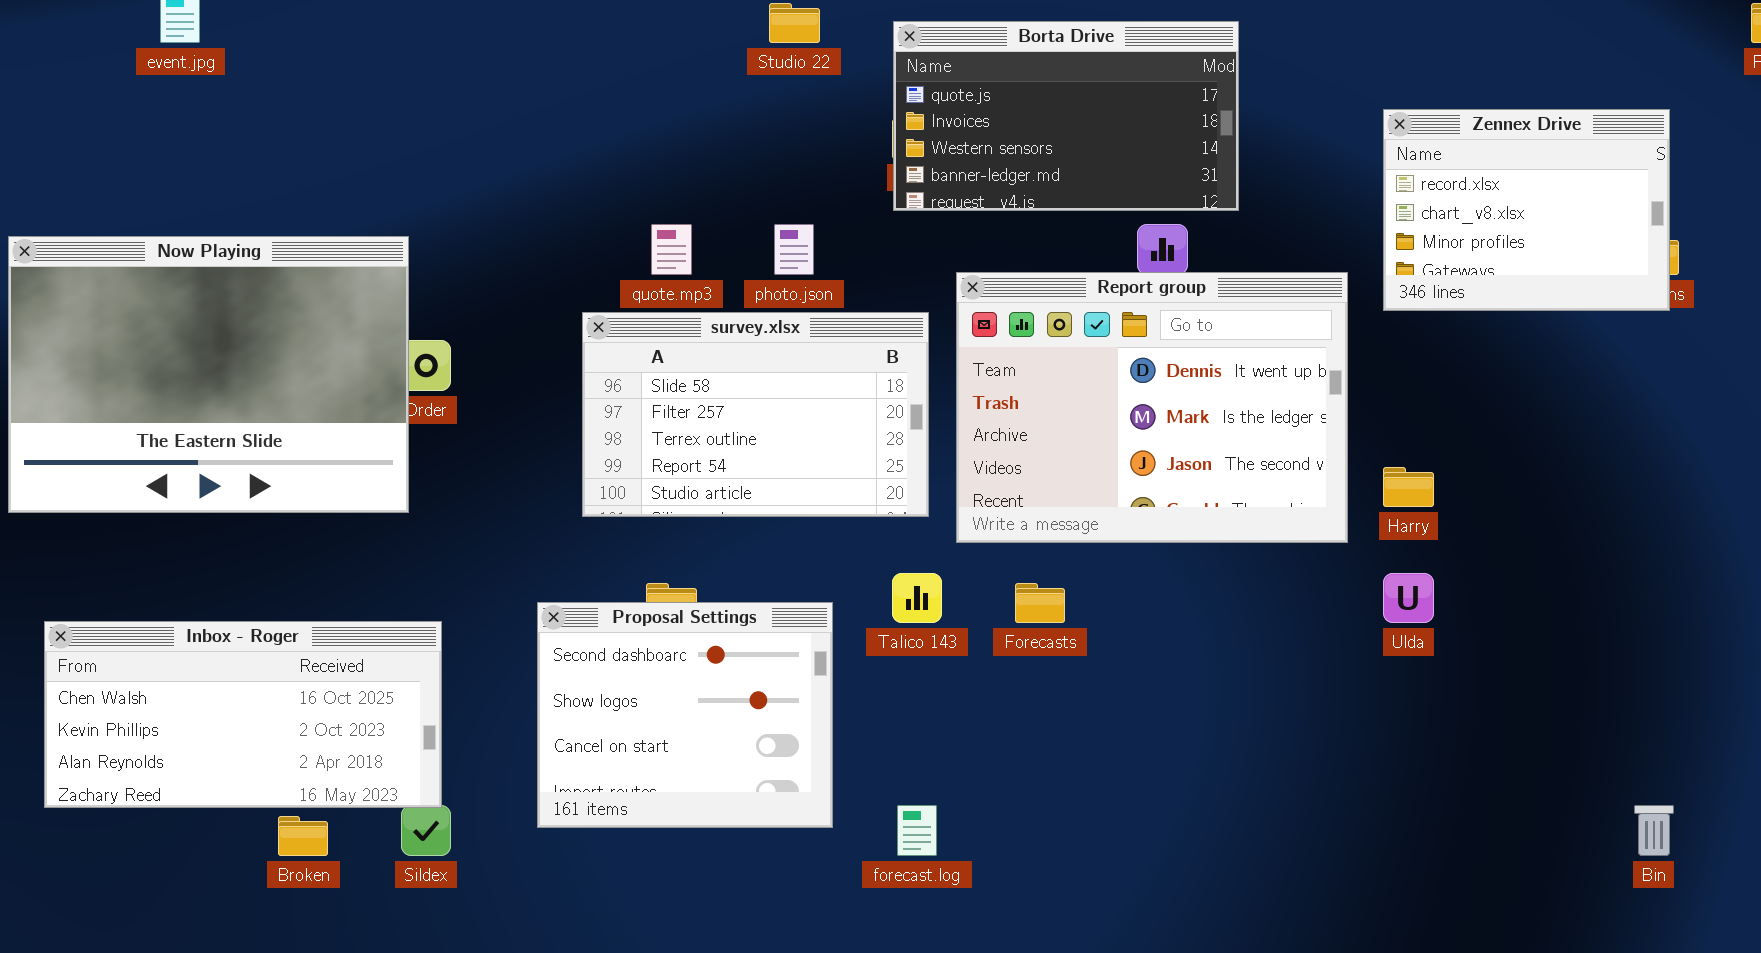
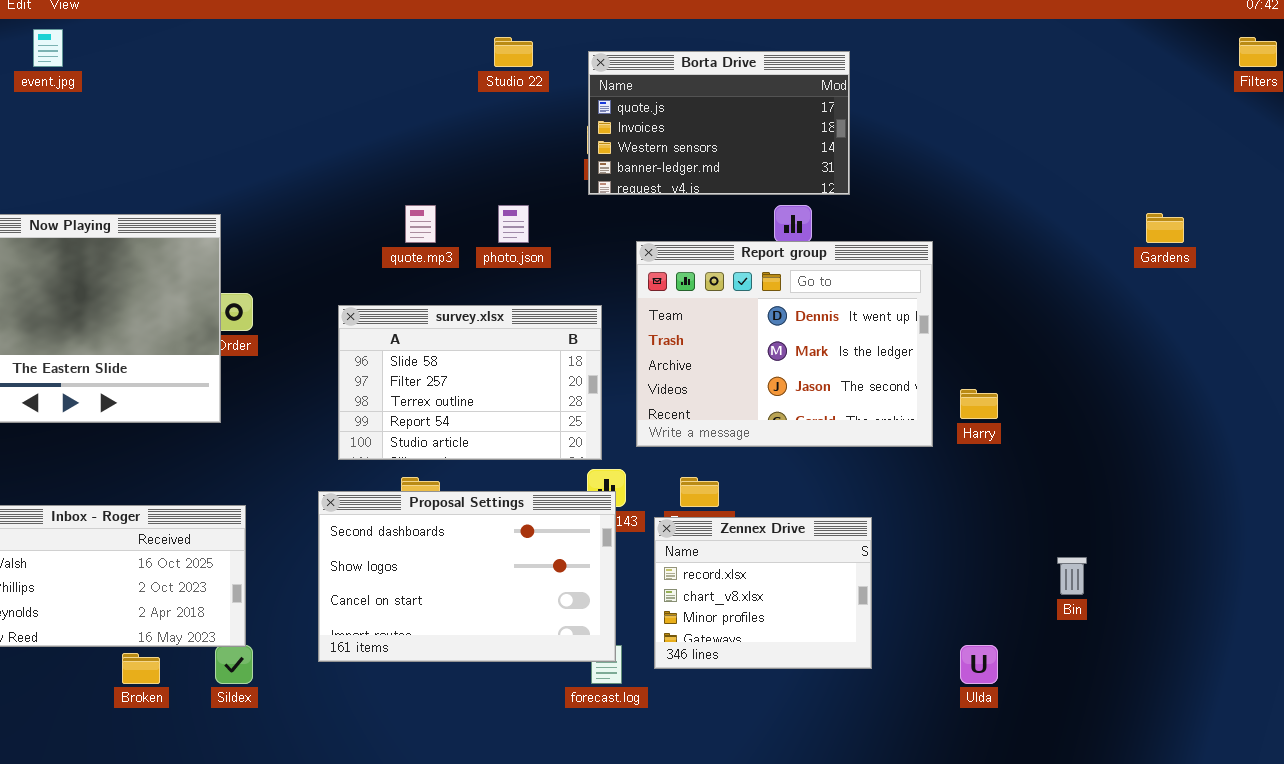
Zennex Drive: [1383,109,1670,311] -> [654,517,872,669], moved
survey.xlsx: [582,312,929,517] -> [338,305,602,460], moved
Ulda: [1383,573,1434,623] -> [960,645,998,684], moved
Proposal Settings: [537,602,833,828] -> [318,491,616,662], resized
Bin: [1634,805,1674,856] -> [1057,557,1087,595], moved

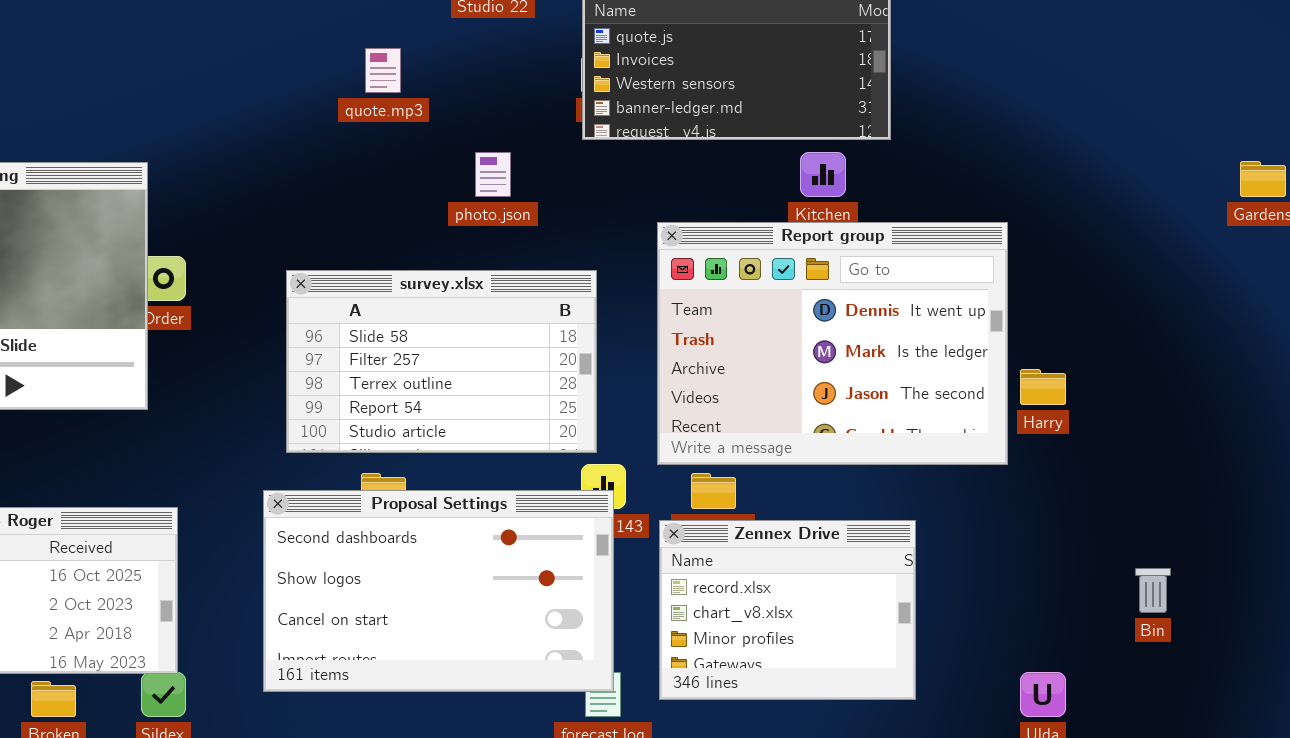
quote.mp3: [405,205,436,243] -> [365,48,401,93], moved
Report group: [636,241,933,447] -> [657,222,1008,465], moved

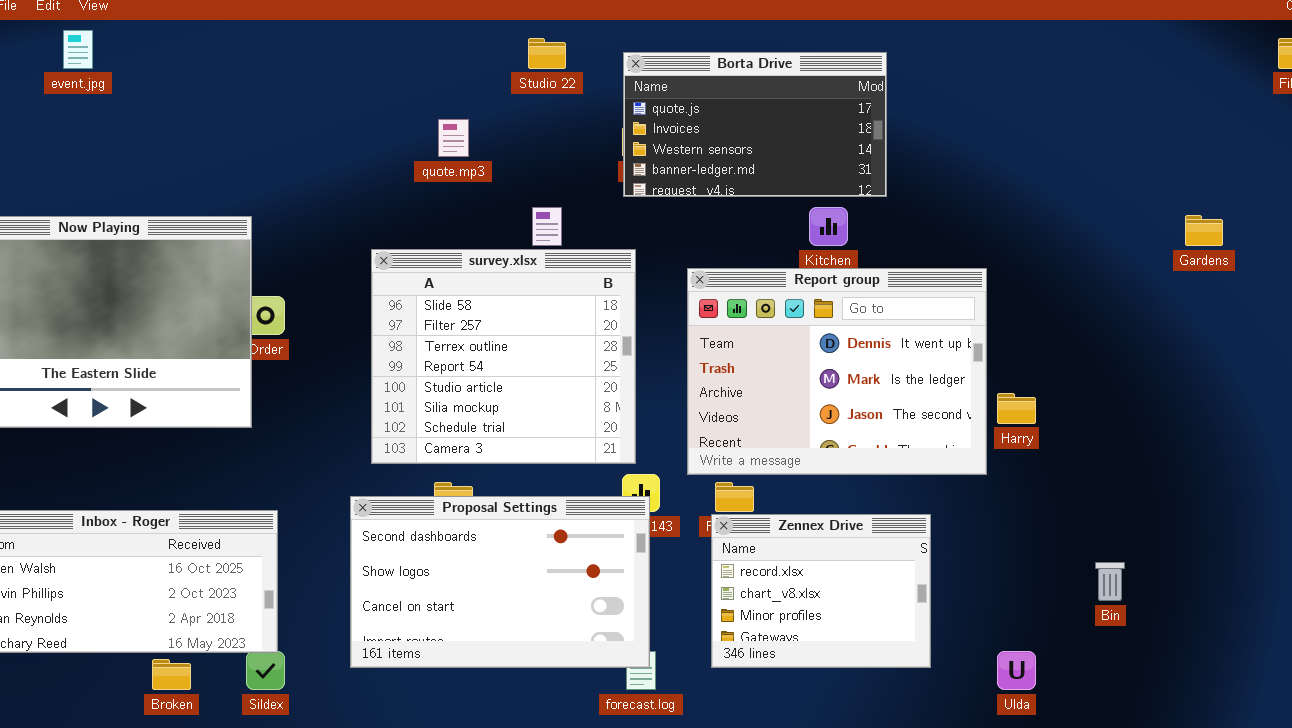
survey.xlsx: [286,270,597,453] -> [371,249,636,464], resized
Zennex Drive: [659,520,916,700] -> [711,514,931,668], moved

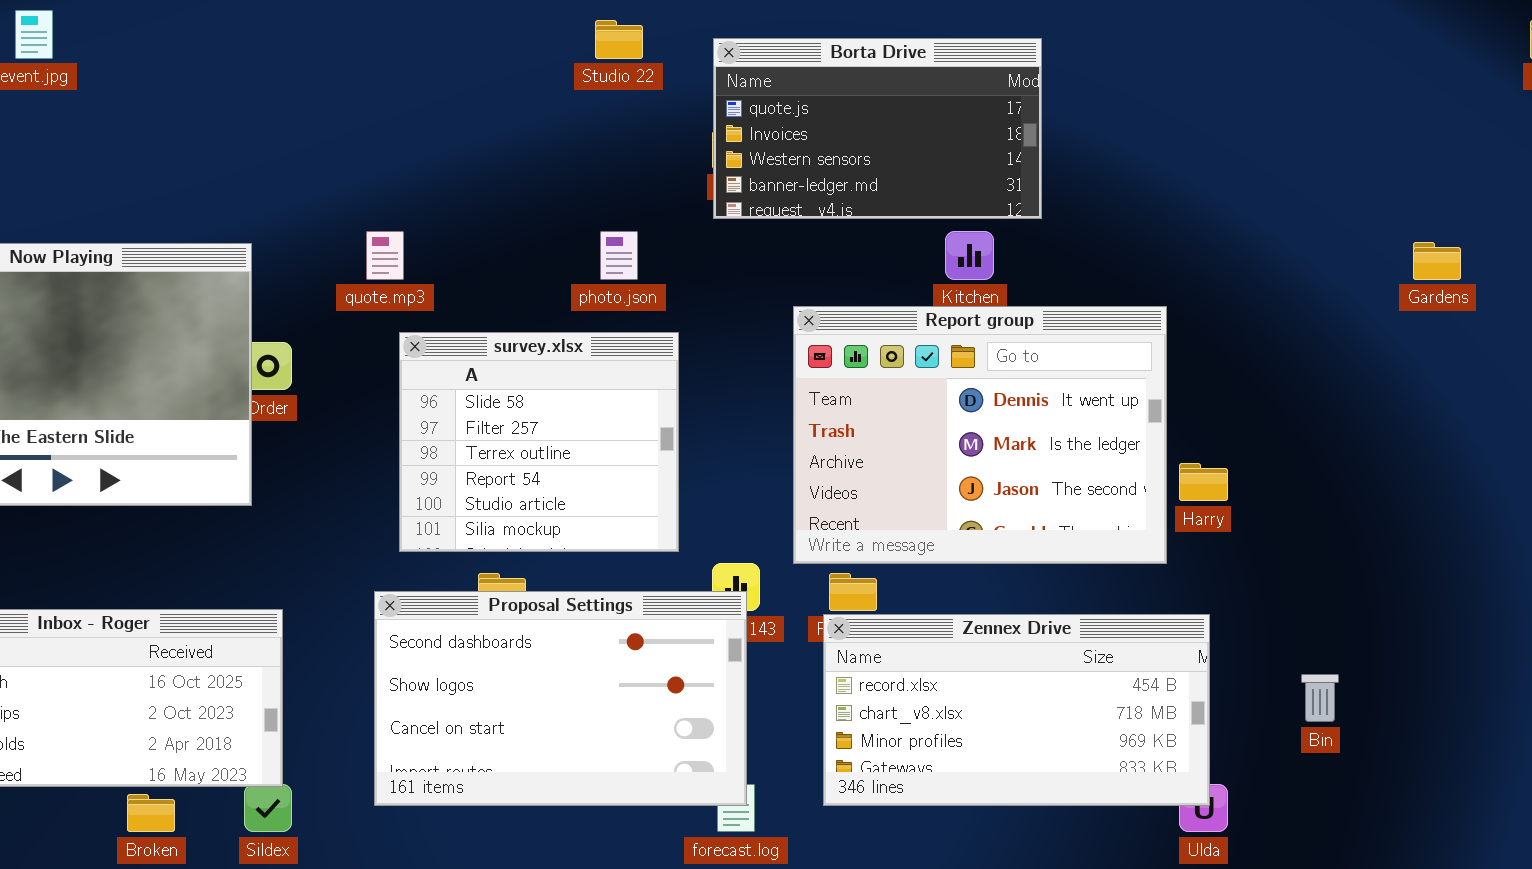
quote.mp3: [438,119,469,157] -> [366,231,404,280], moved
survey.xlsx: [371,249,636,464] -> [399,332,679,552], resized
Zennex Drive: [711,514,931,668] -> [823,614,1210,806], resized

